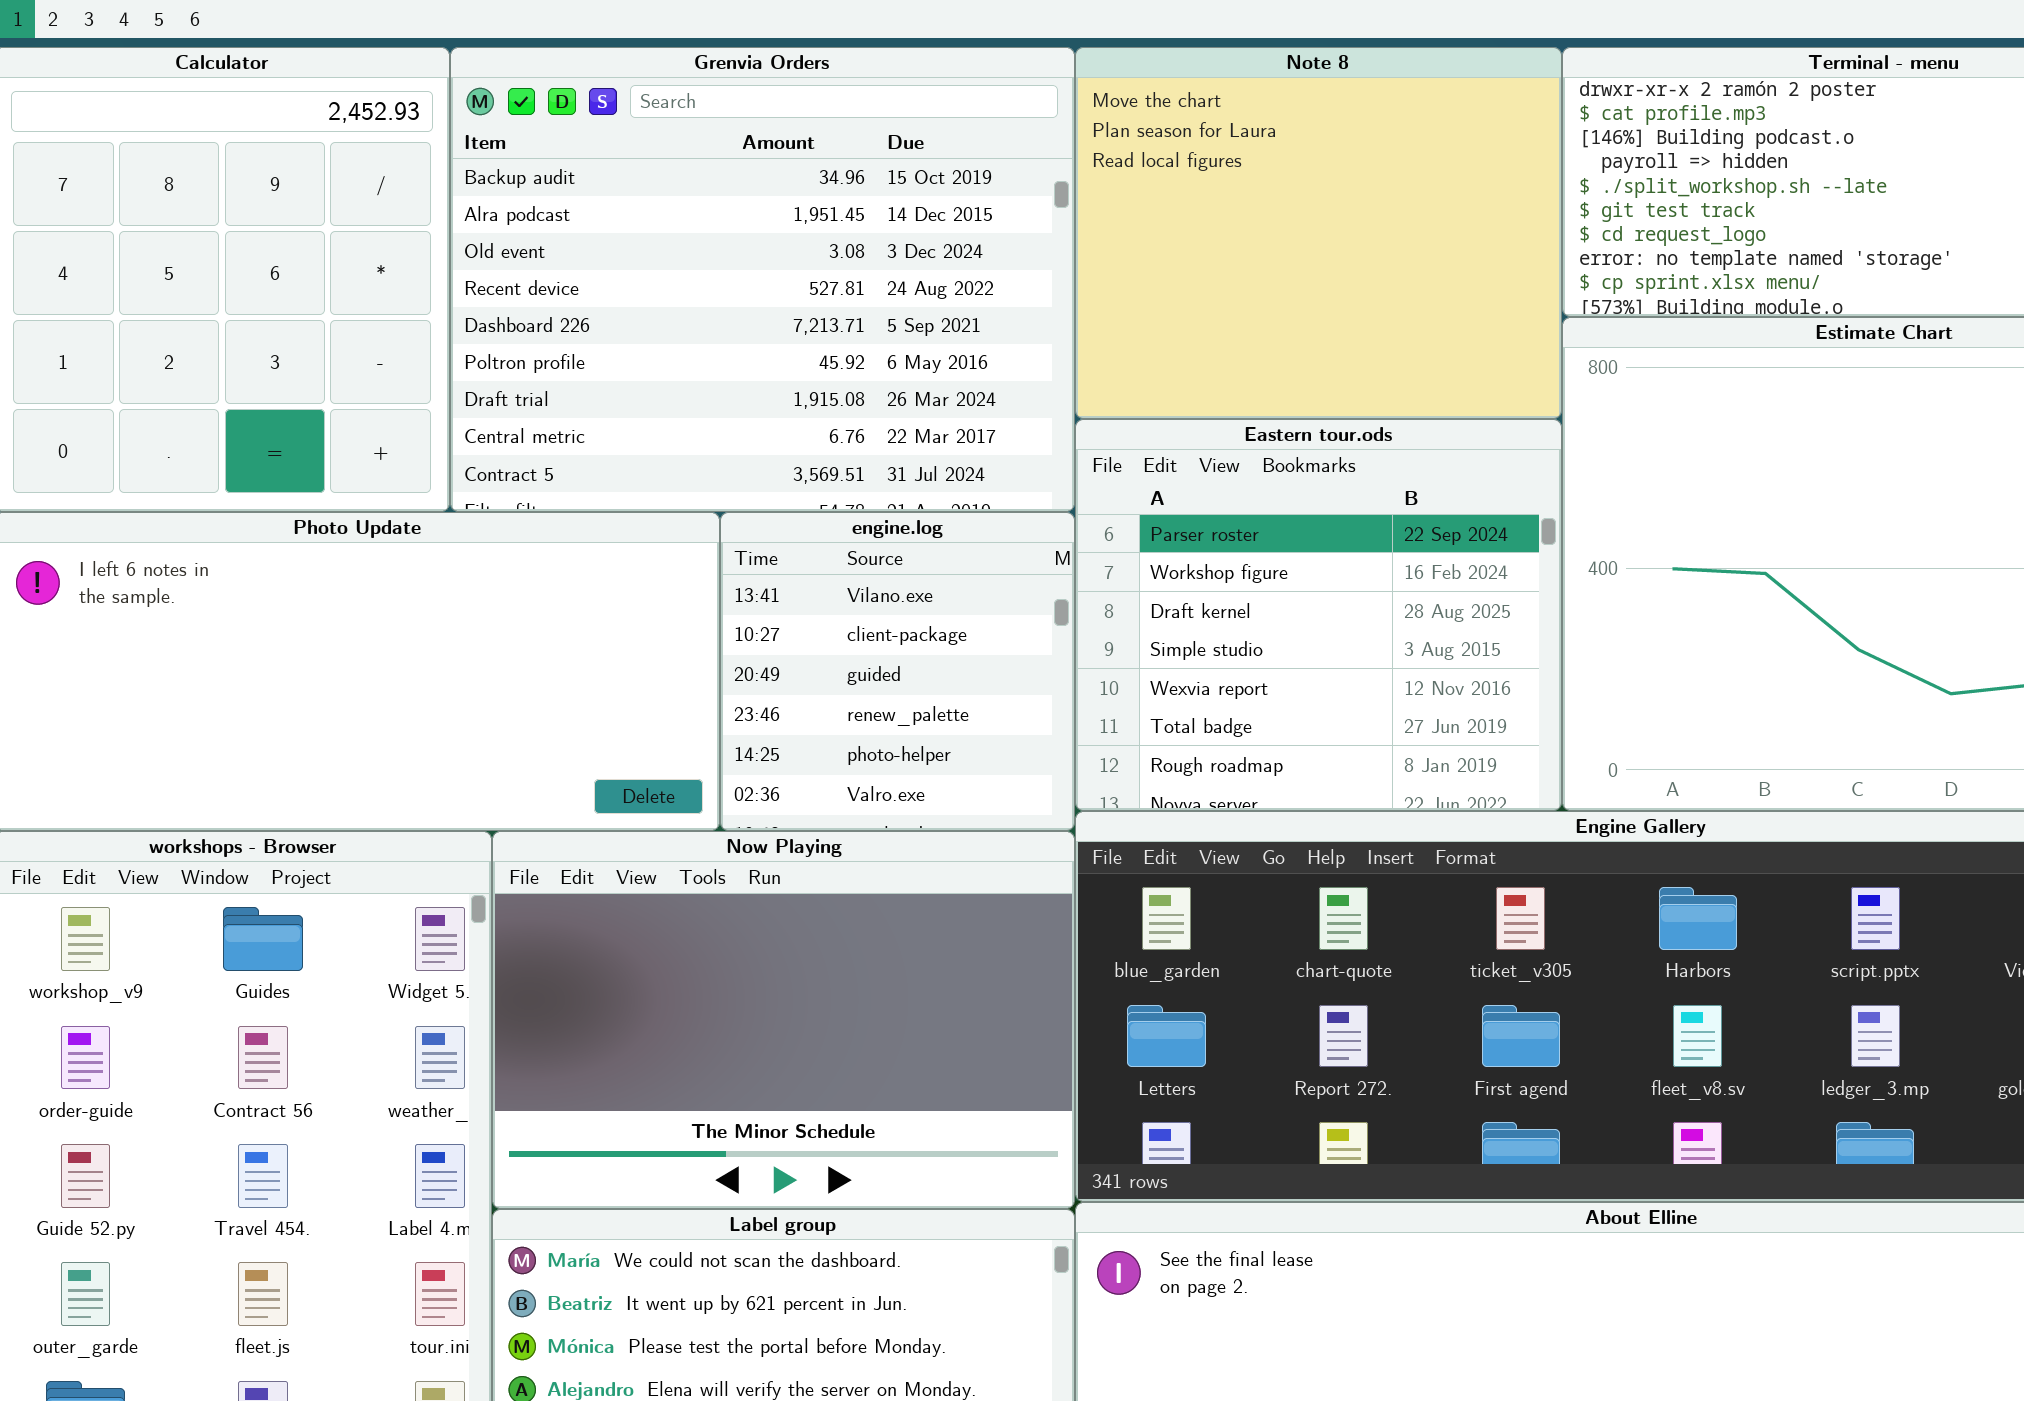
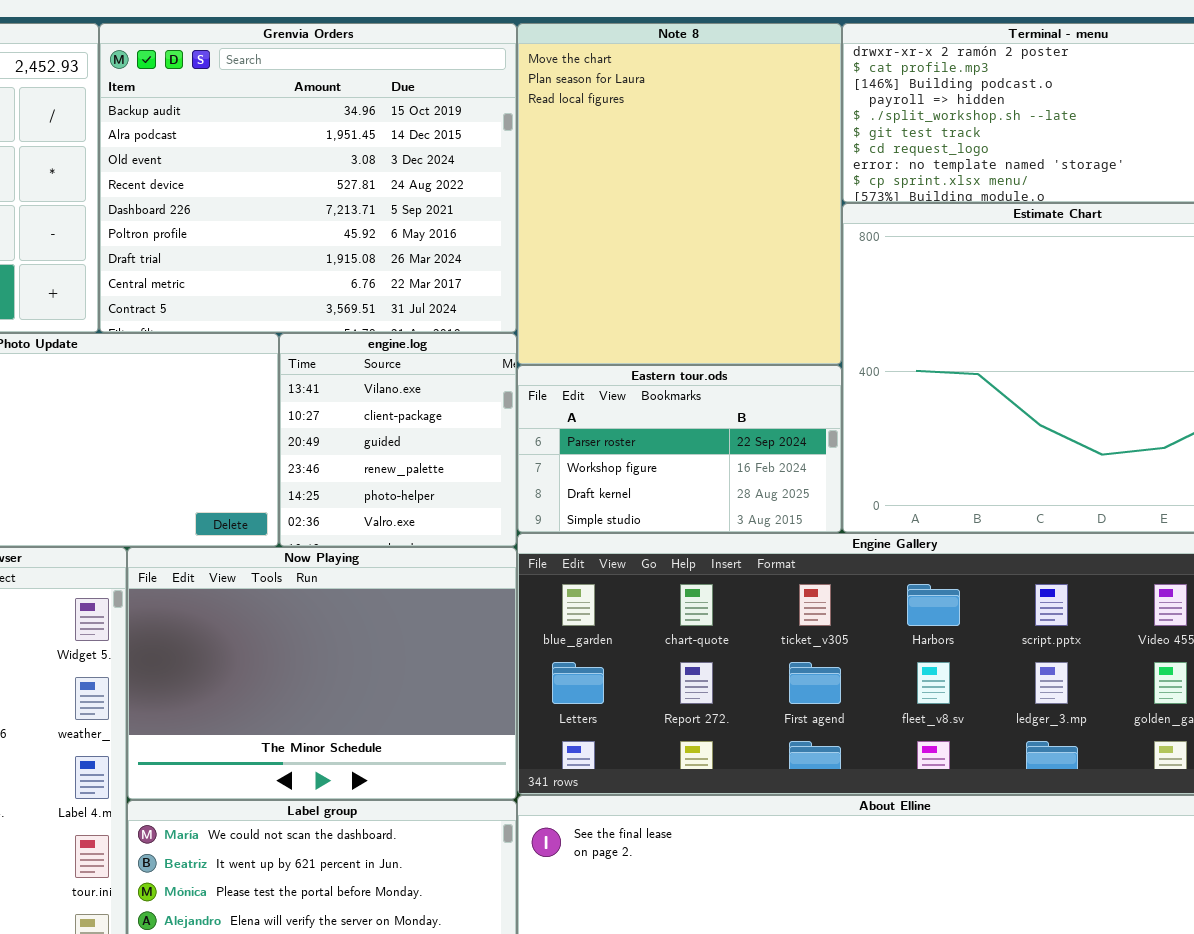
Note 8: [1075,47,1562,419] -> [517,23,842,365], resized
Eastern tour.ods: [1075,419,1562,811] -> [517,365,842,533], resized

